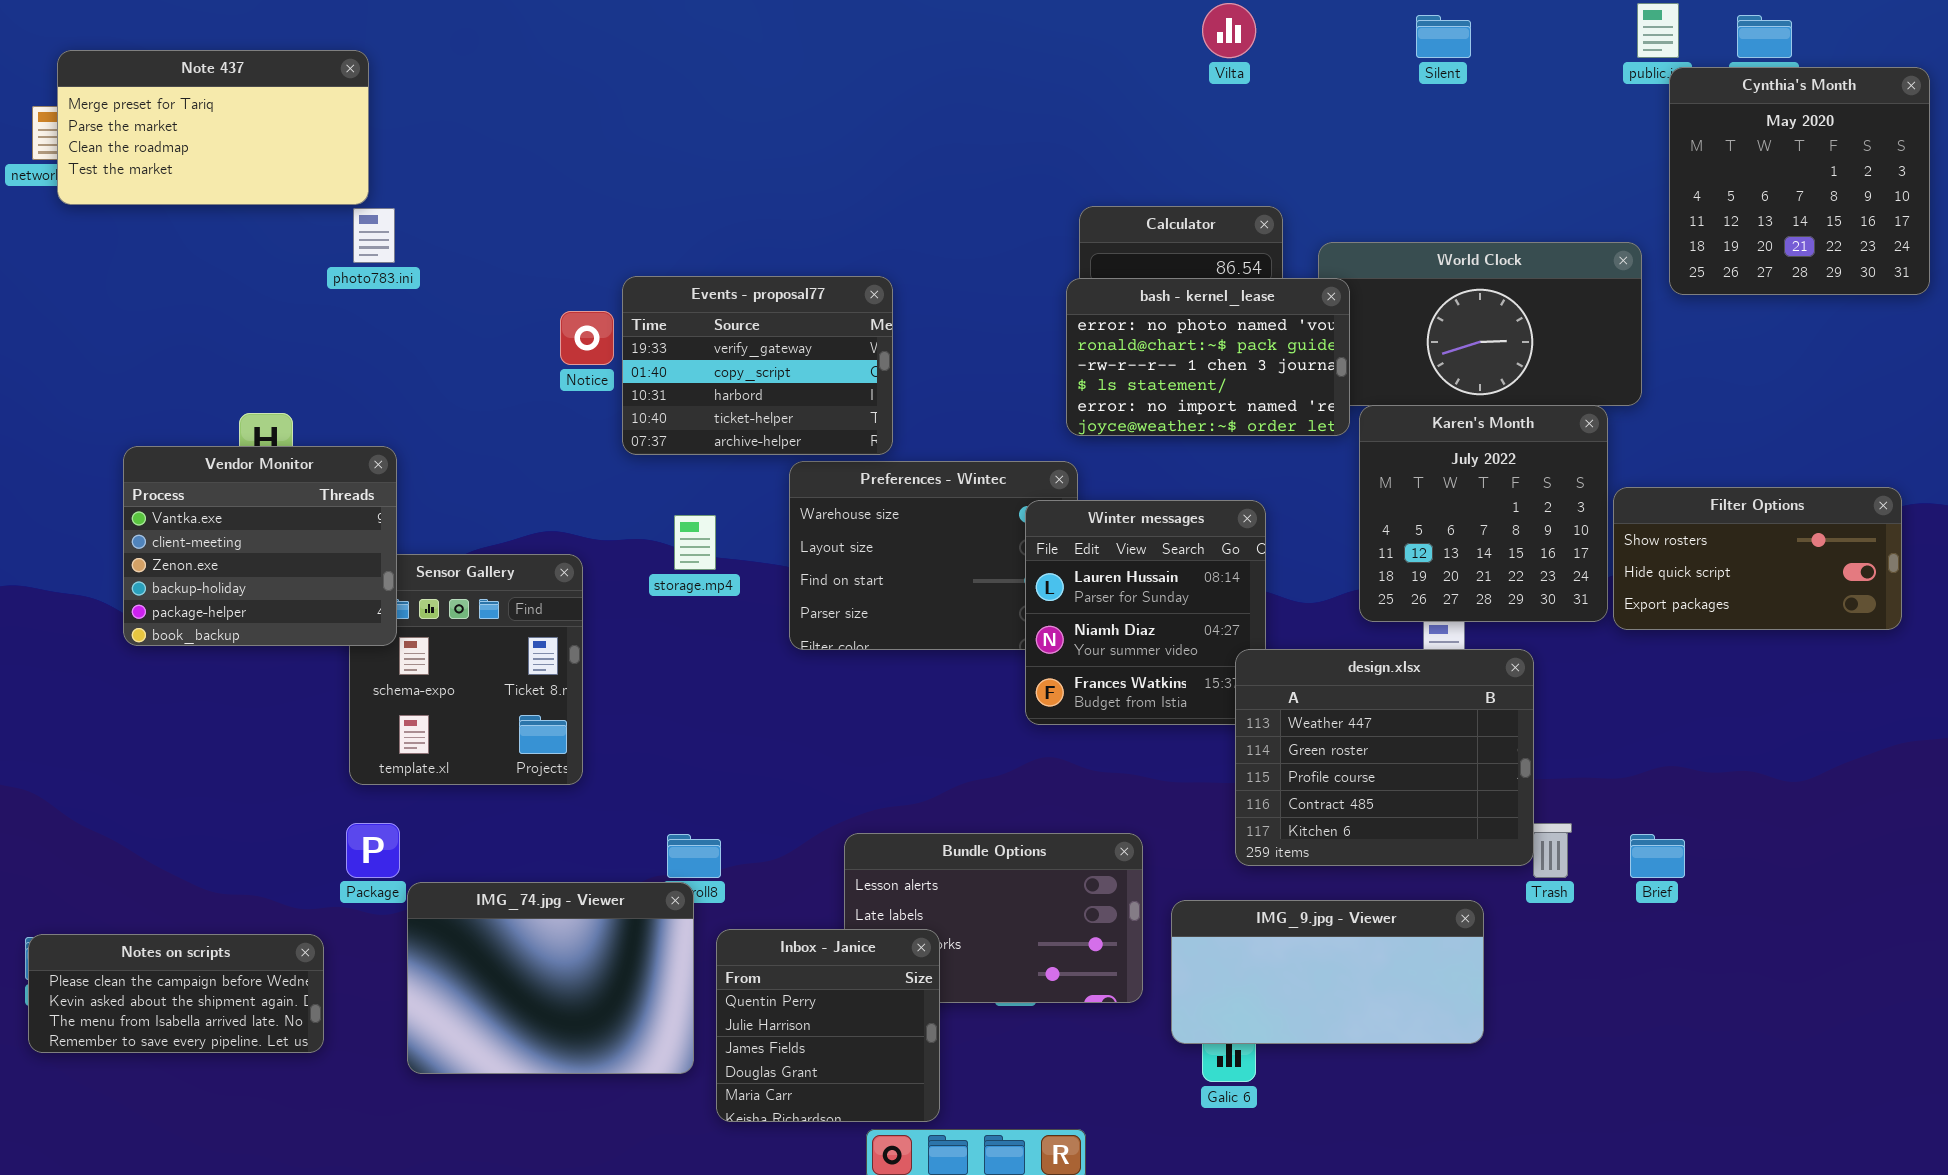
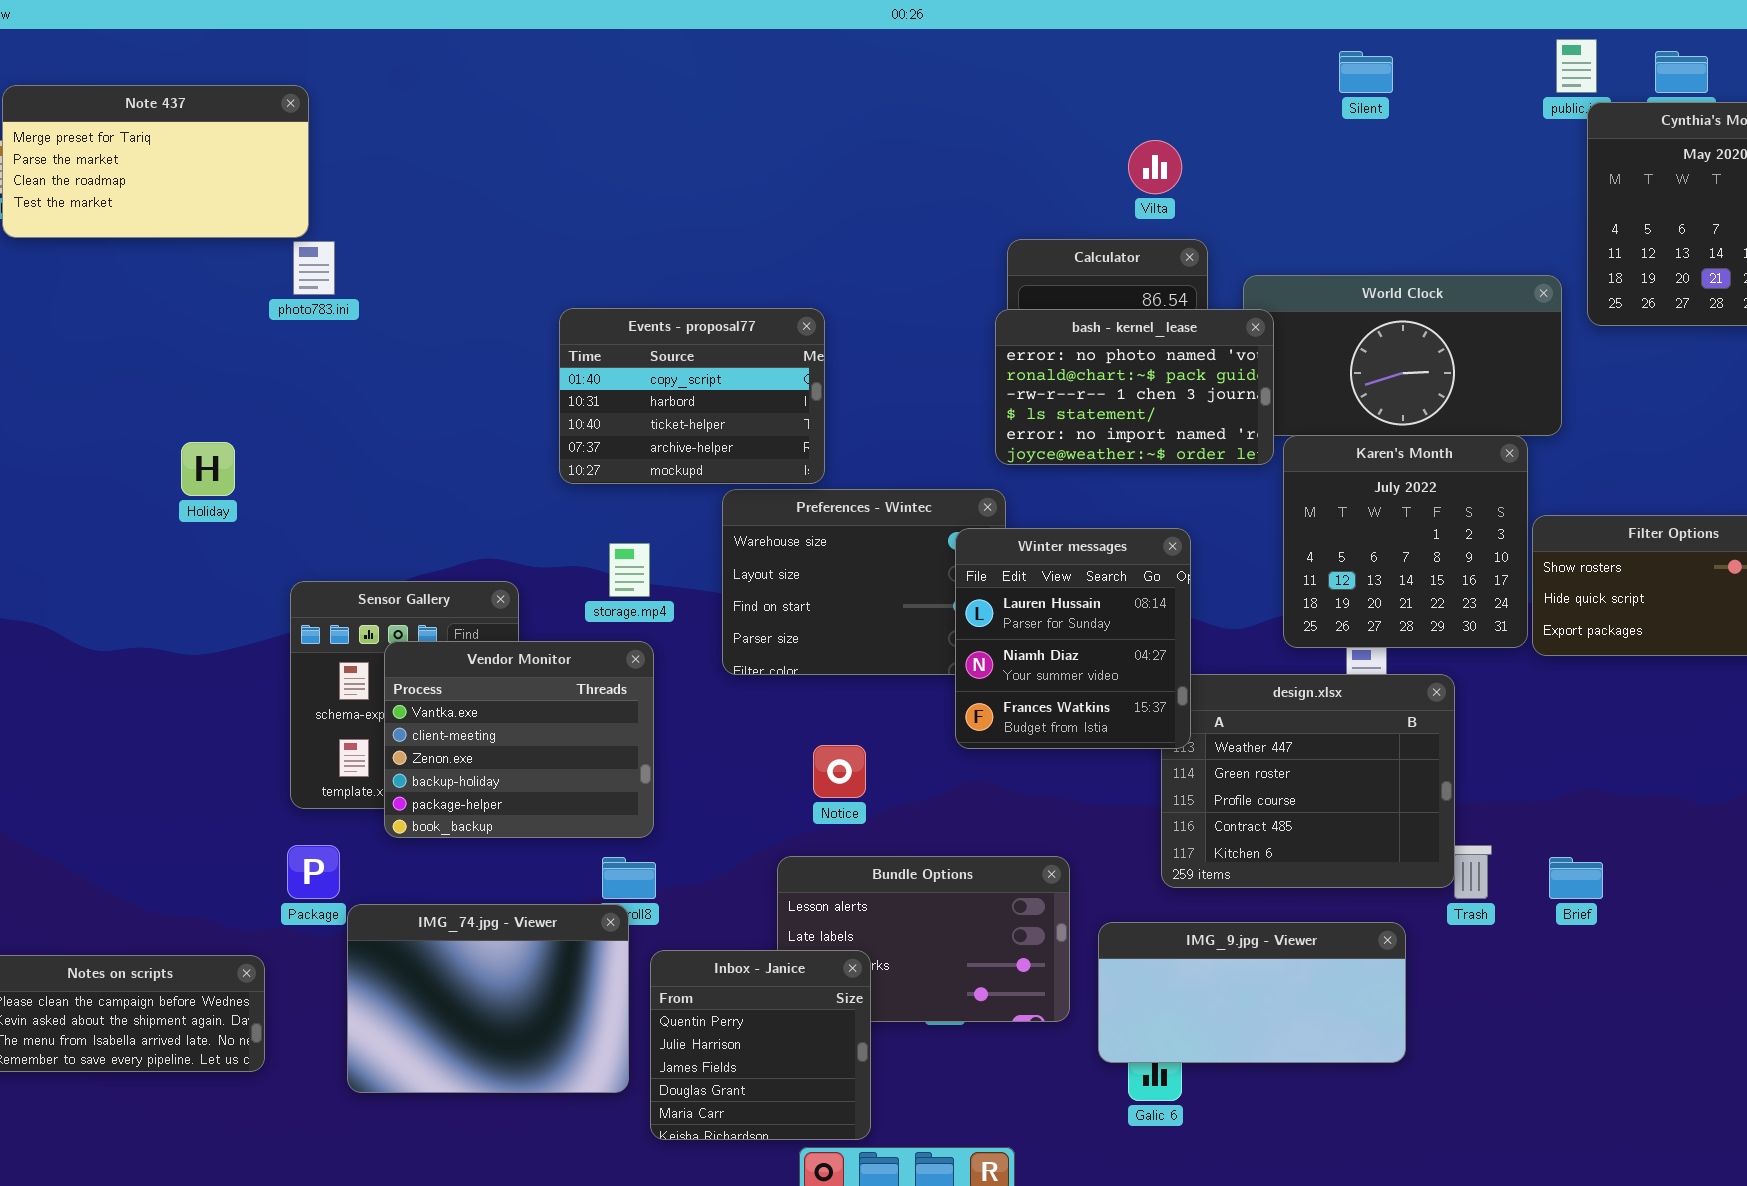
Vilta: [1202,3,1256,58] -> [1128,140,1182,194], moved
Events - proposal77: [622,276,893,455] -> [559,308,825,484], scrolled down 1 row
Notice: [560,311,614,365] -> [813,745,866,798], moved
Vendor Monitor: [123,446,397,646] -> [384,641,654,838], moved
Winter messages: [1025,500,1266,725] -> [955,528,1191,749], raised

